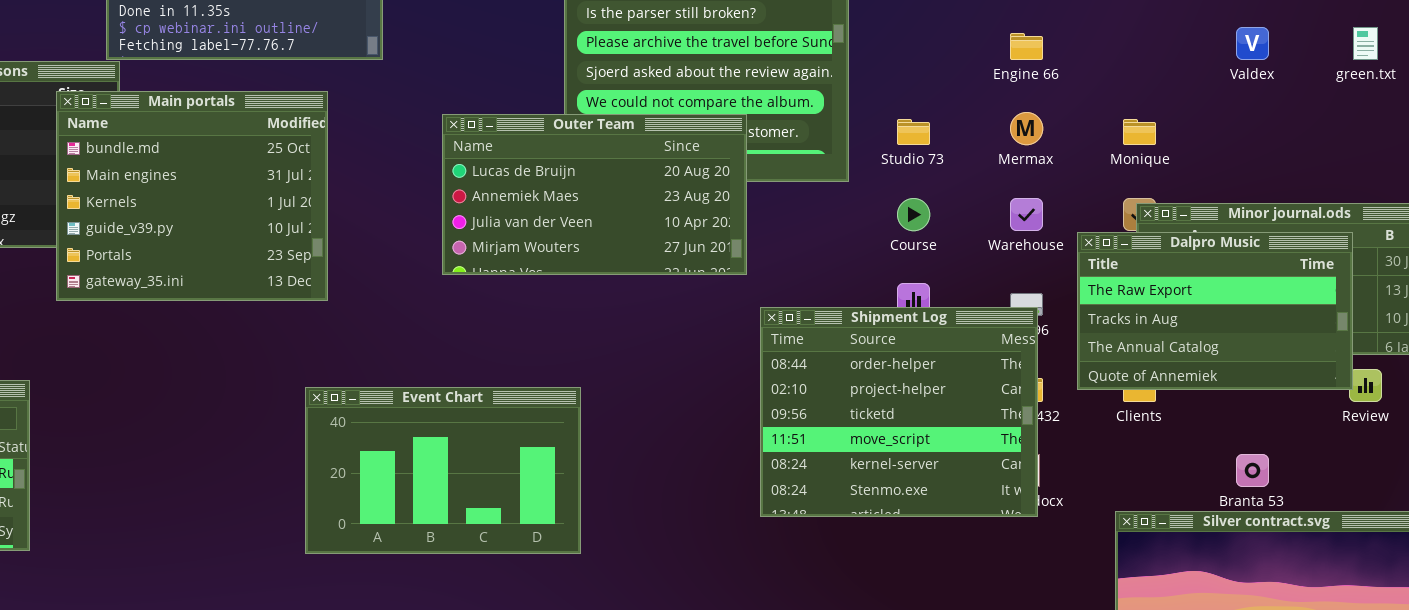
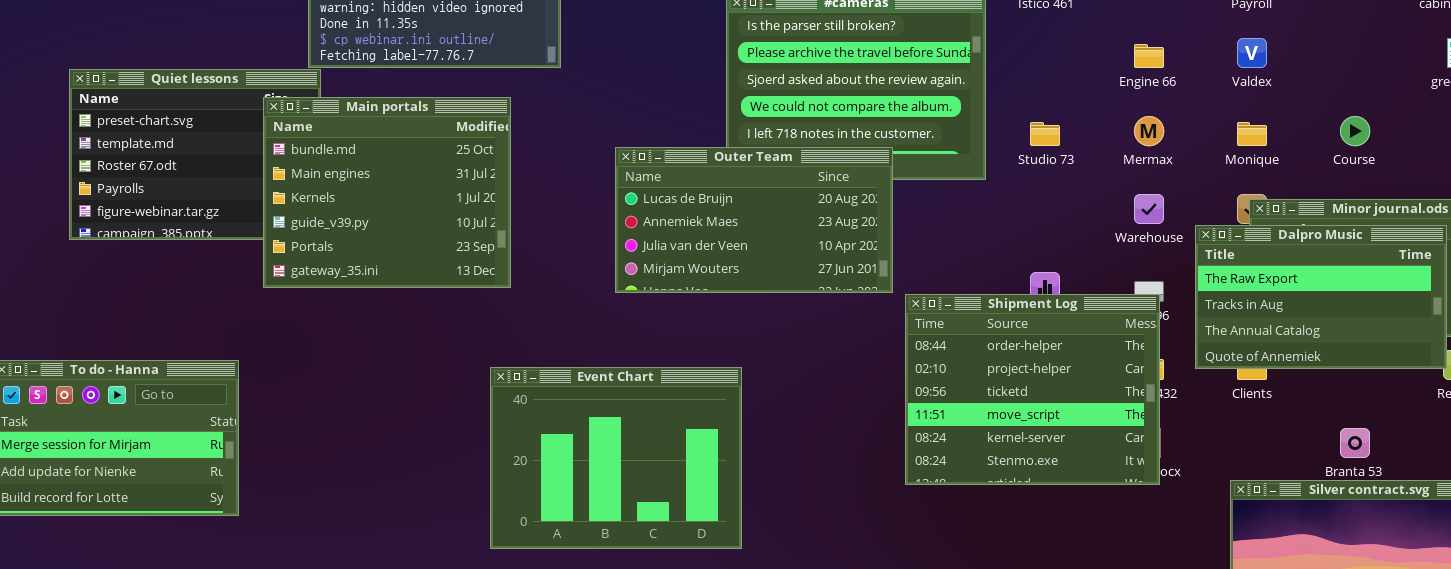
Valdex: [1236,27,1269,60] -> [1237,38,1267,68], moved
Outer Team: [442,114,747,275] -> [615,147,893,293], moved
Course: [897,198,930,231] -> [1340,116,1370,146], moved
Event Chart: [305,387,581,554] -> [490,367,742,549], resized

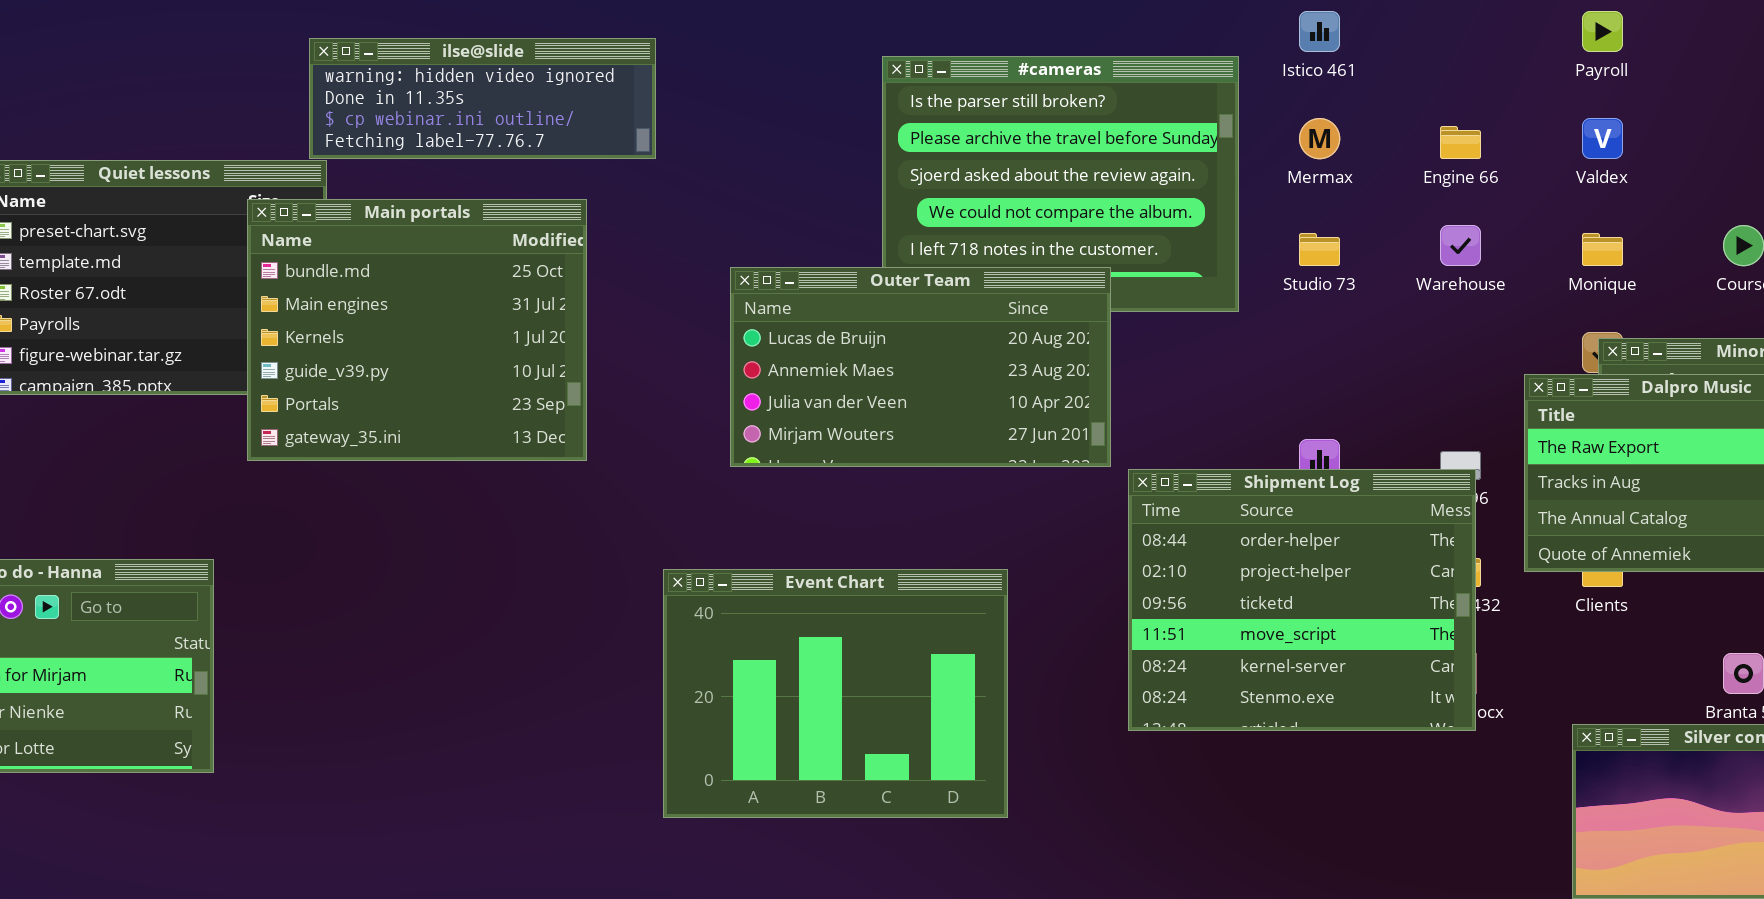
Mermax: [1134,116,1164,146] -> [1299,118,1340,159], moved
Warehouse: [1134,194,1164,224] -> [1440,225,1481,266], moved
Event Chart: [490,367,742,549] -> [663,569,1008,818], moved

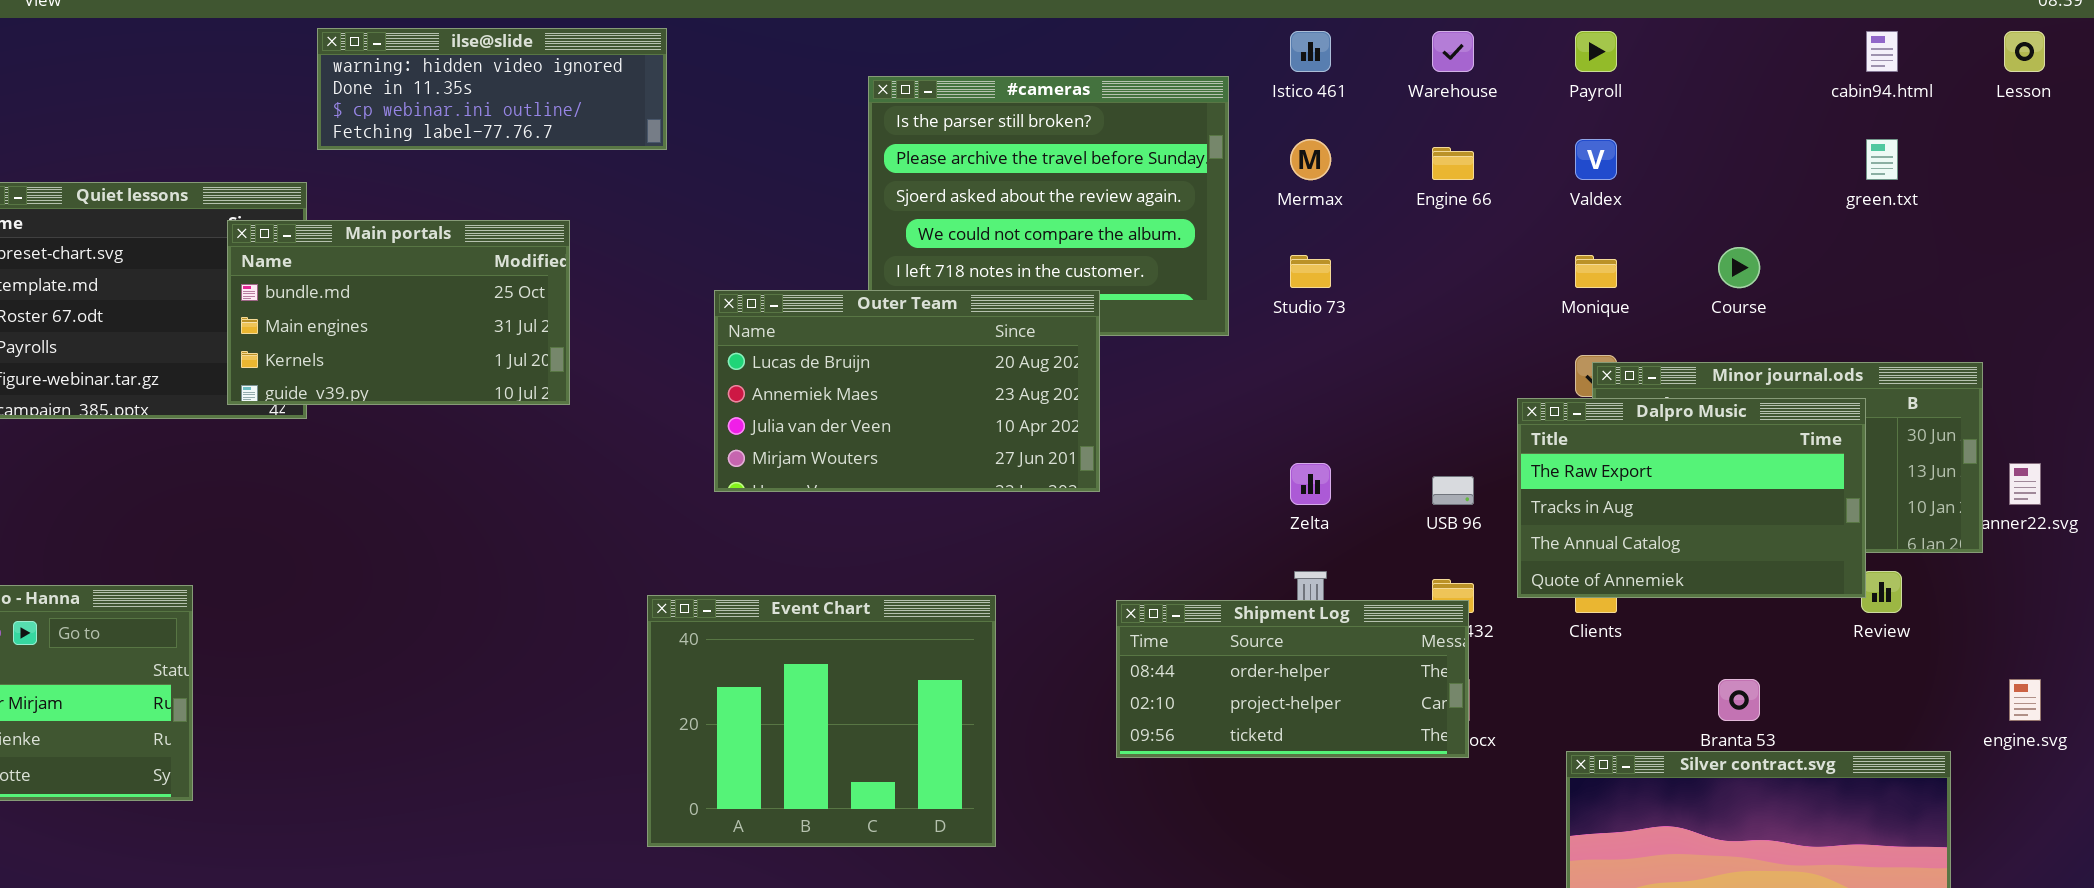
ilse@slide: [309,38,656,159] -> [317,28,667,150], moved
Main portals: [247,199,587,461] -> [227,220,570,405], resized
Warehouse: [1440,225,1481,266] -> [1432,31,1474,72], moved
Shipment Log: [1128,469,1476,731] -> [1116,600,1469,758], resized

